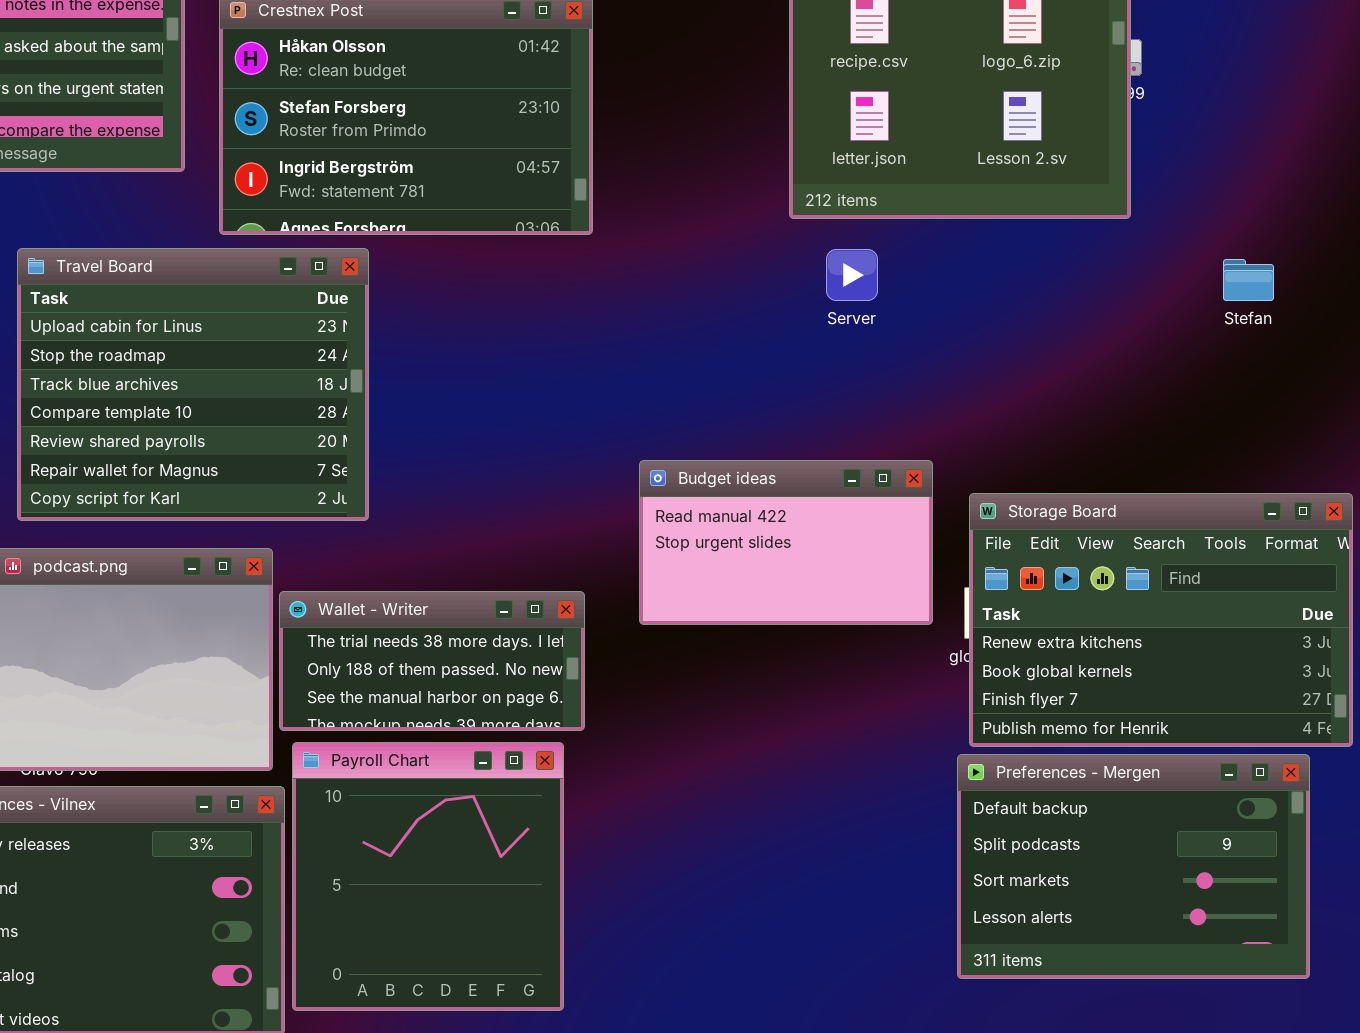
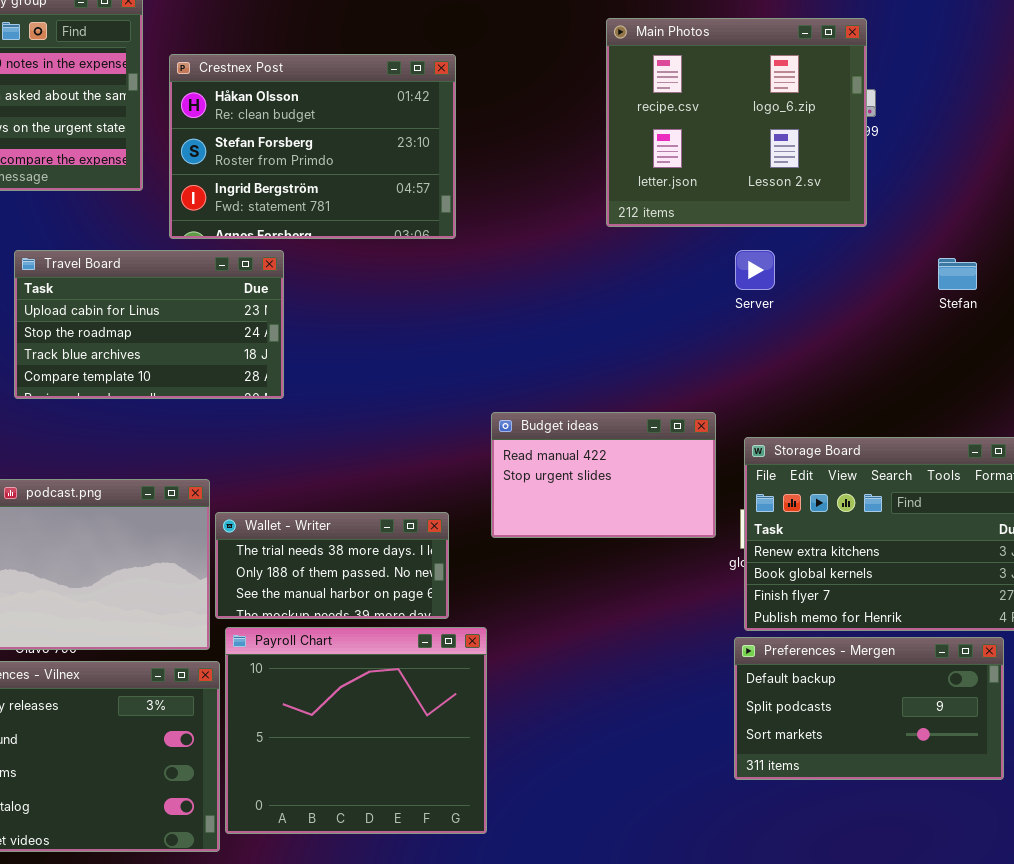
Travel Board: [17,248,369,521] -> [14,250,284,399], resized
Server: [826,249,878,301] -> [735,250,775,290], moved
Payroll Chart: [292,742,564,1011] -> [225,627,487,834], resized
Preferences - Mergen: [957,754,1310,979] -> [734,637,1004,780], resized

